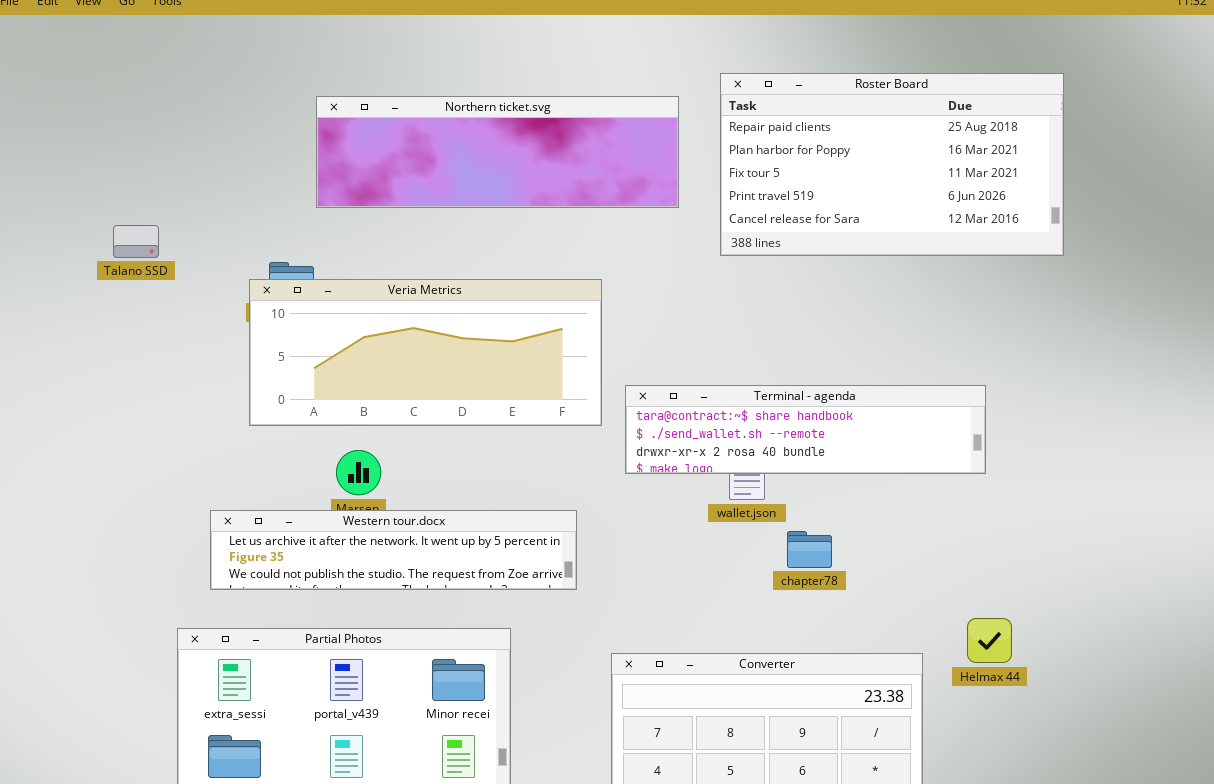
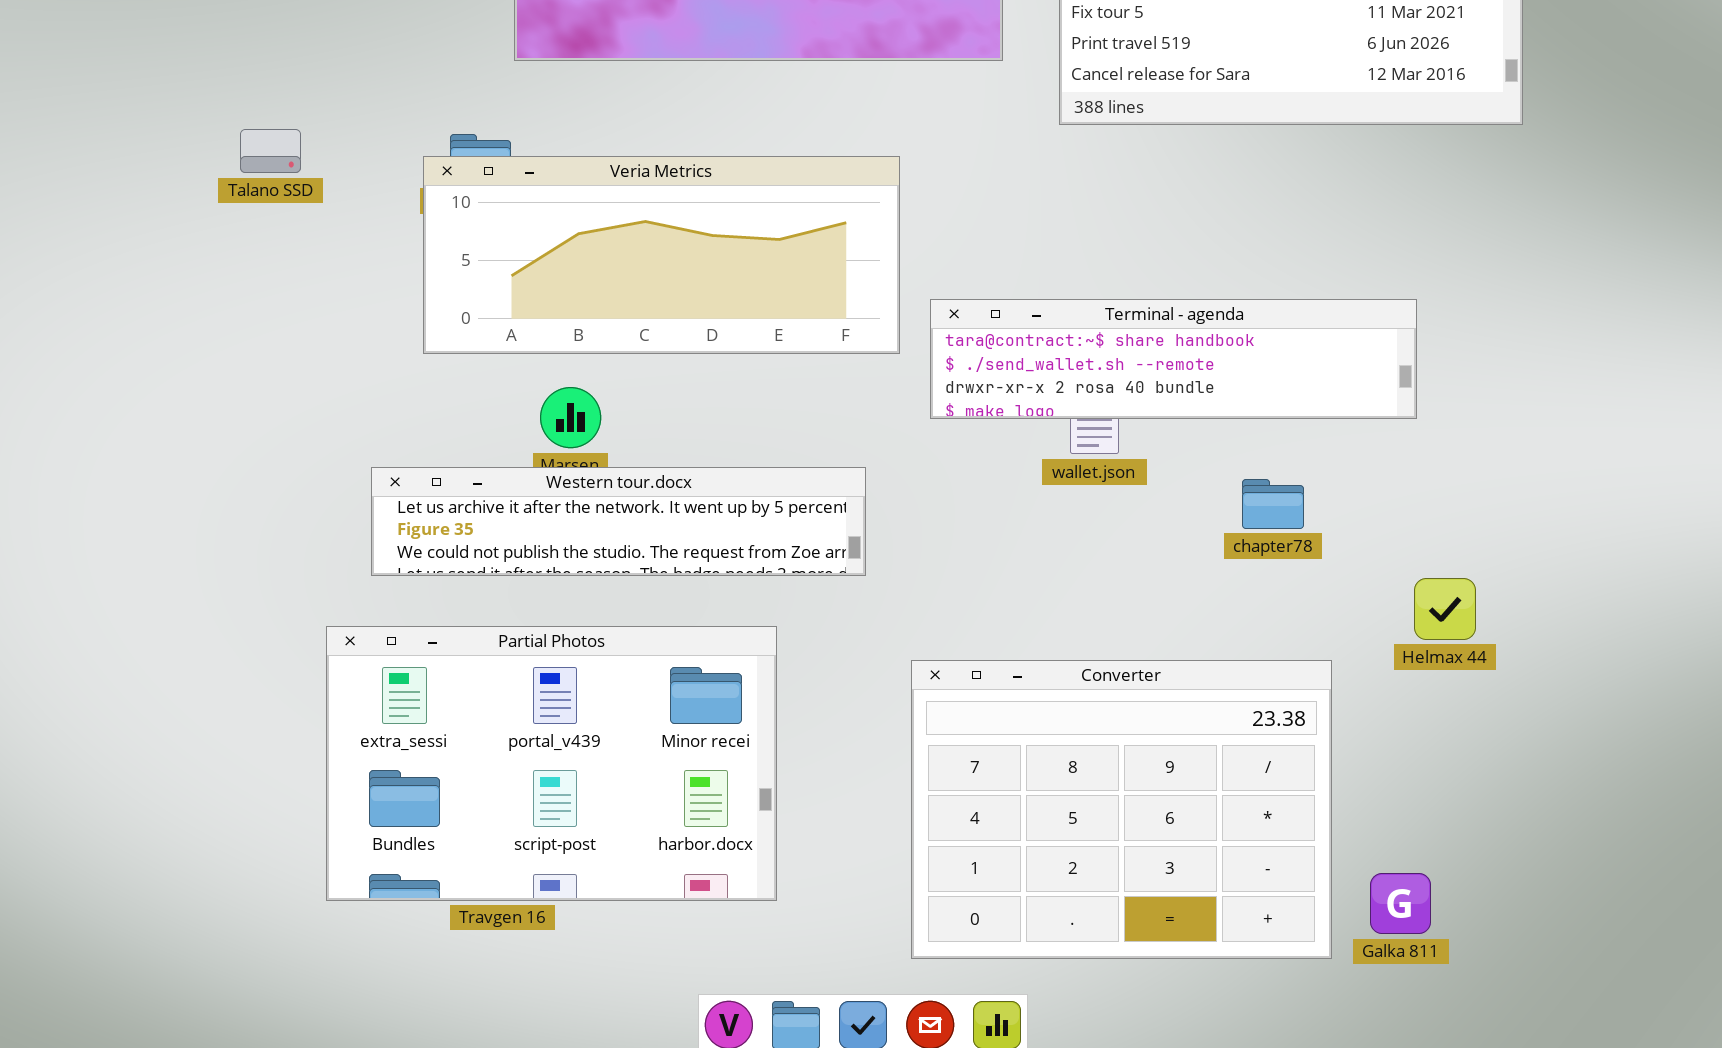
Talano SSD: [113,225,159,258] -> [240,129,301,173], moved
chapter78: [787,531,832,568] -> [1242,479,1304,529], moved
Helmax 44: [967,618,1012,663] -> [1414,578,1476,640], moved

